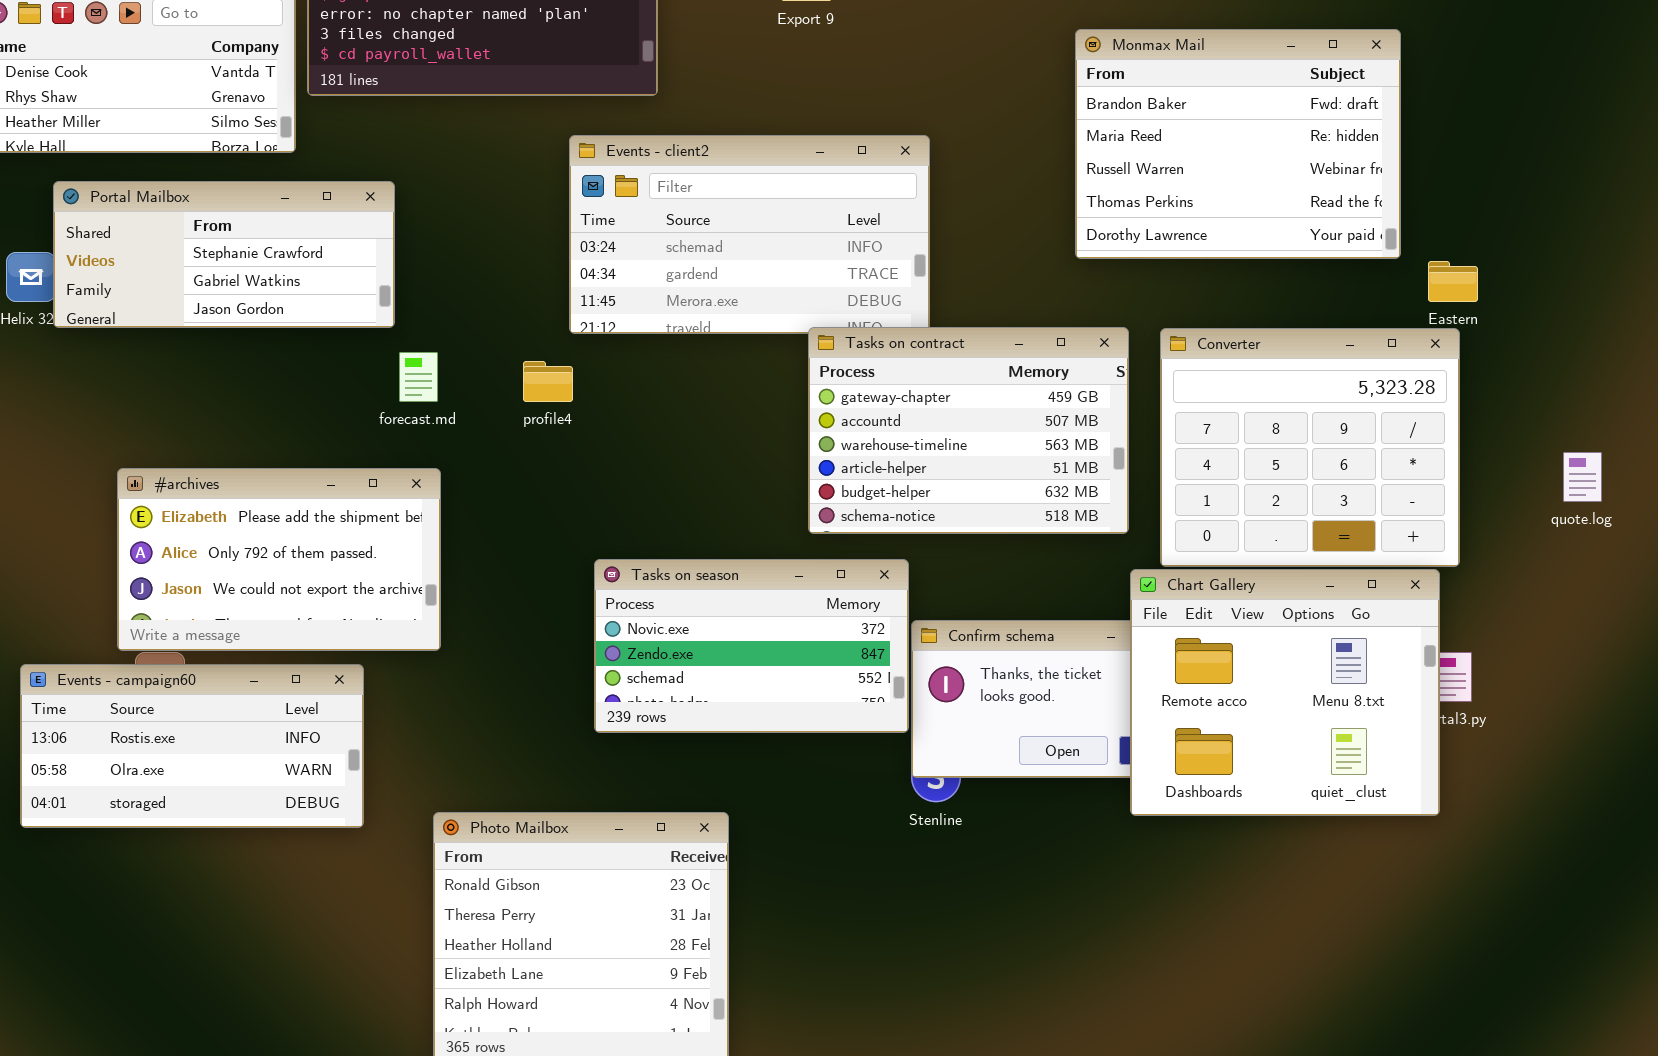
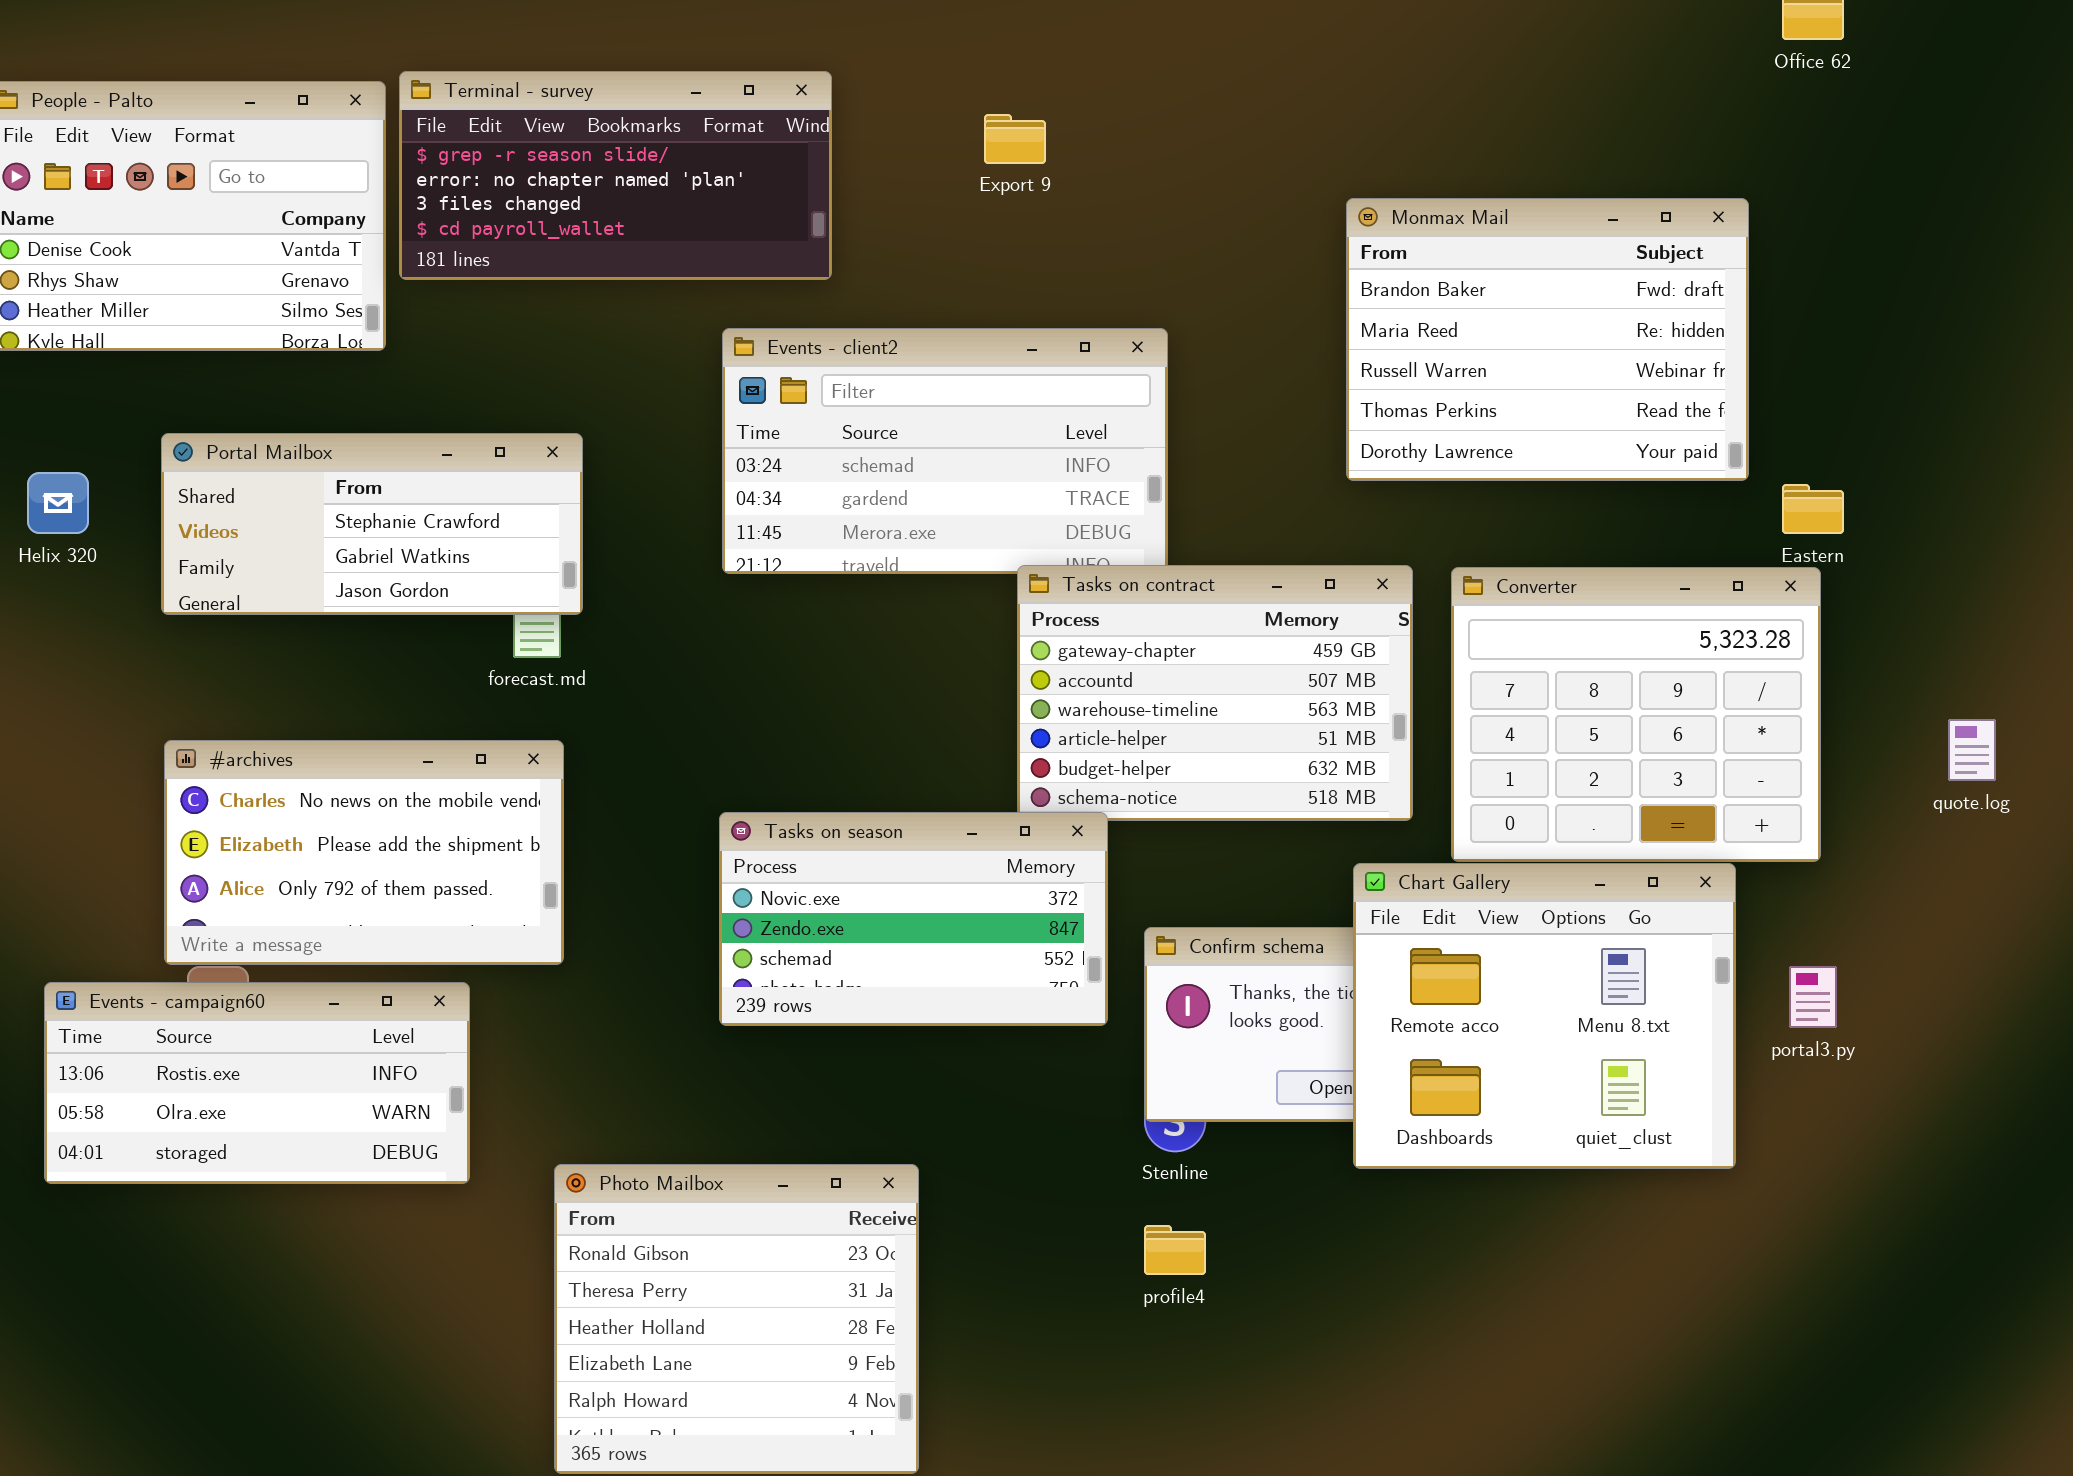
Portal Mailbox: [53,181,395,328] -> [161,433,583,615], moved
profile4: [523,361,573,402] -> [1144,1225,1206,1275], moved
#archives: [117,468,441,651] -> [164,740,564,965], scrolled up 1 row
Tasks on season: [594,559,909,733] -> [719,812,1108,1026], moved
Chart Gallery: [1130,569,1440,816] -> [1353,863,1736,1169], moved

